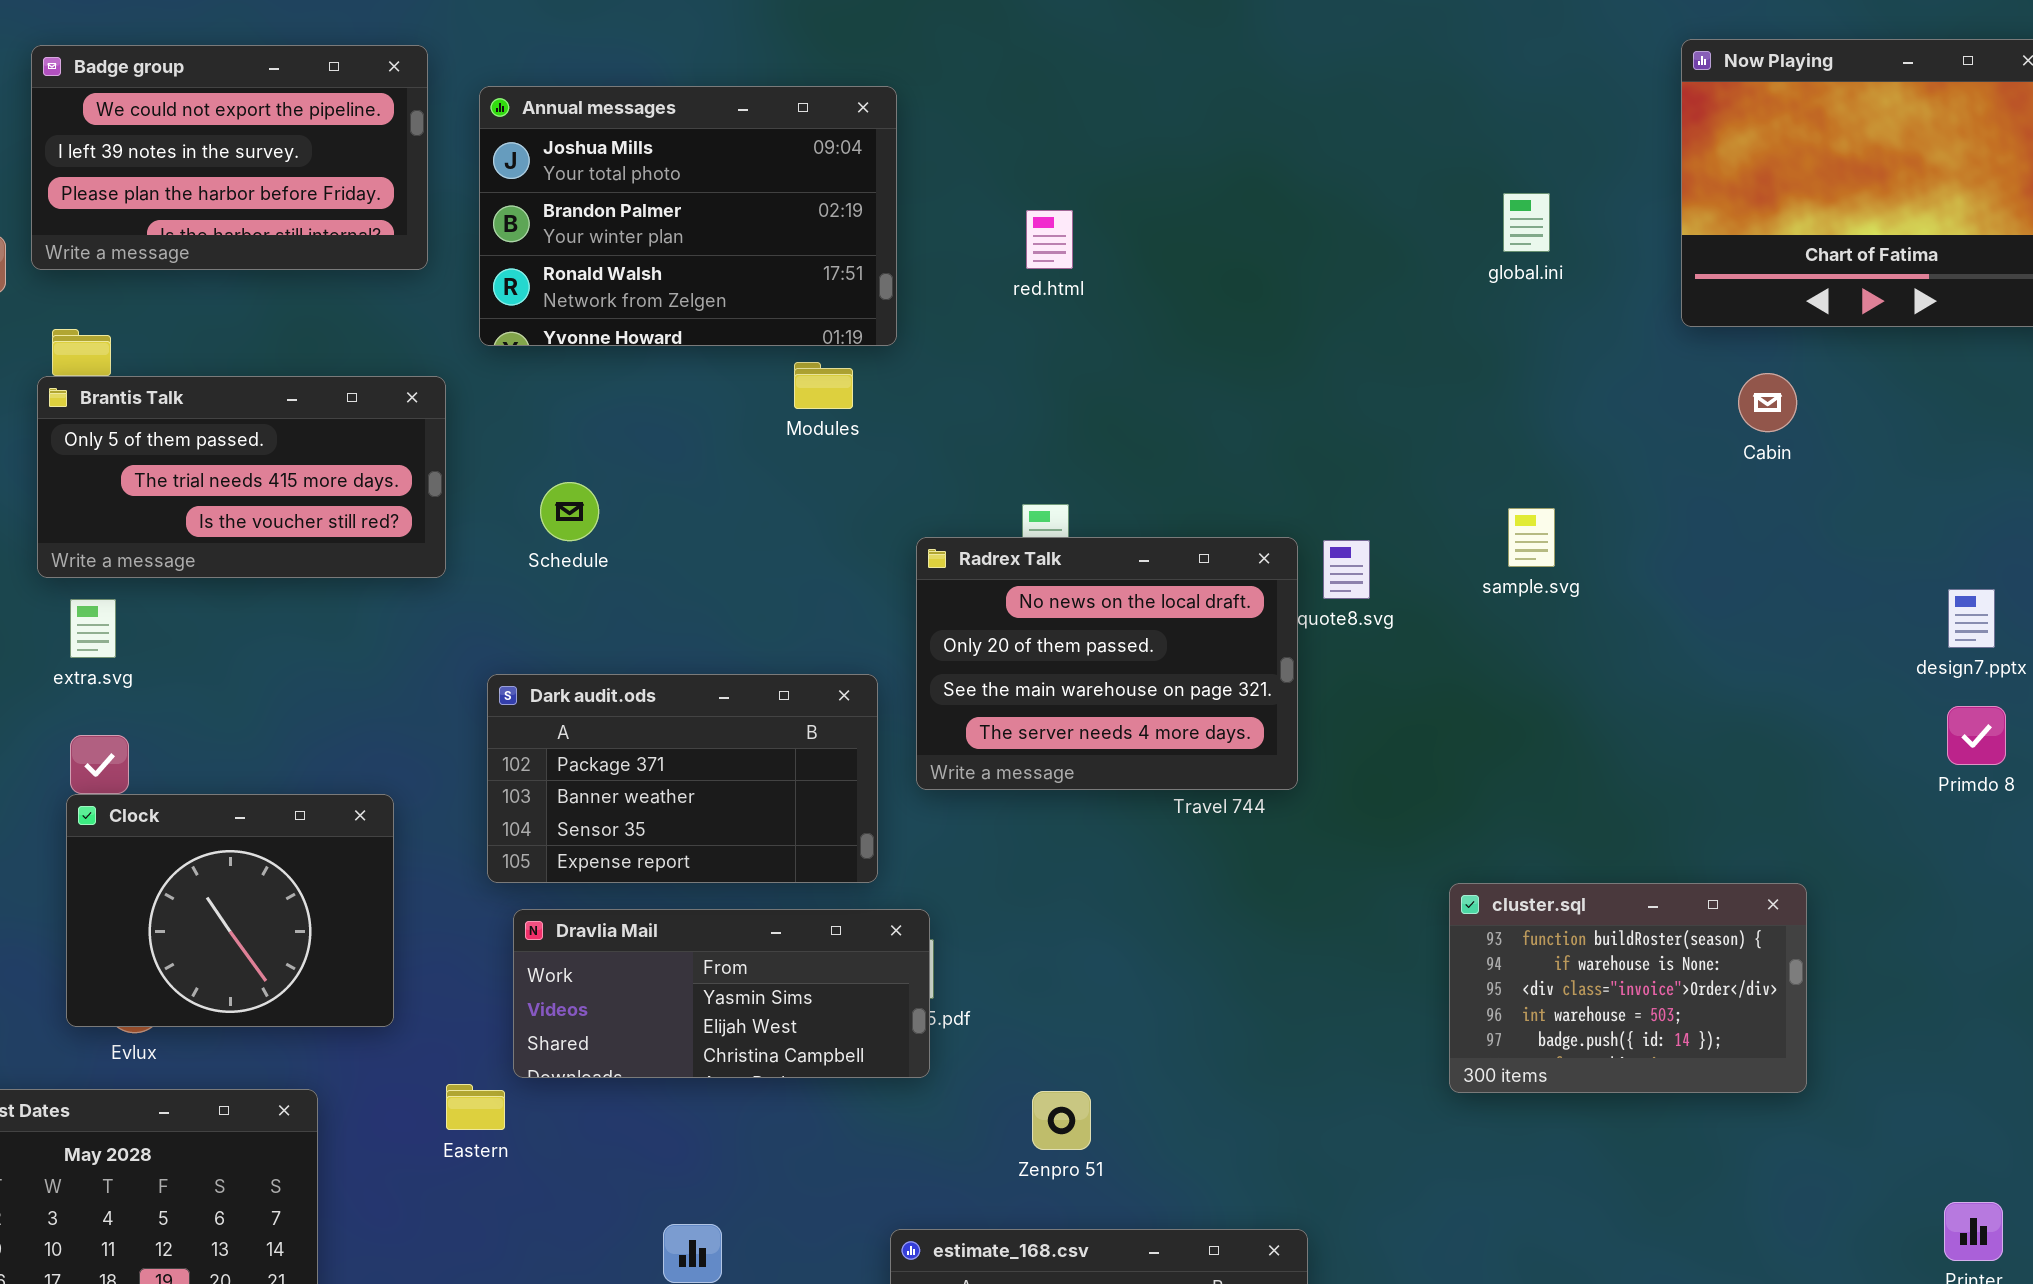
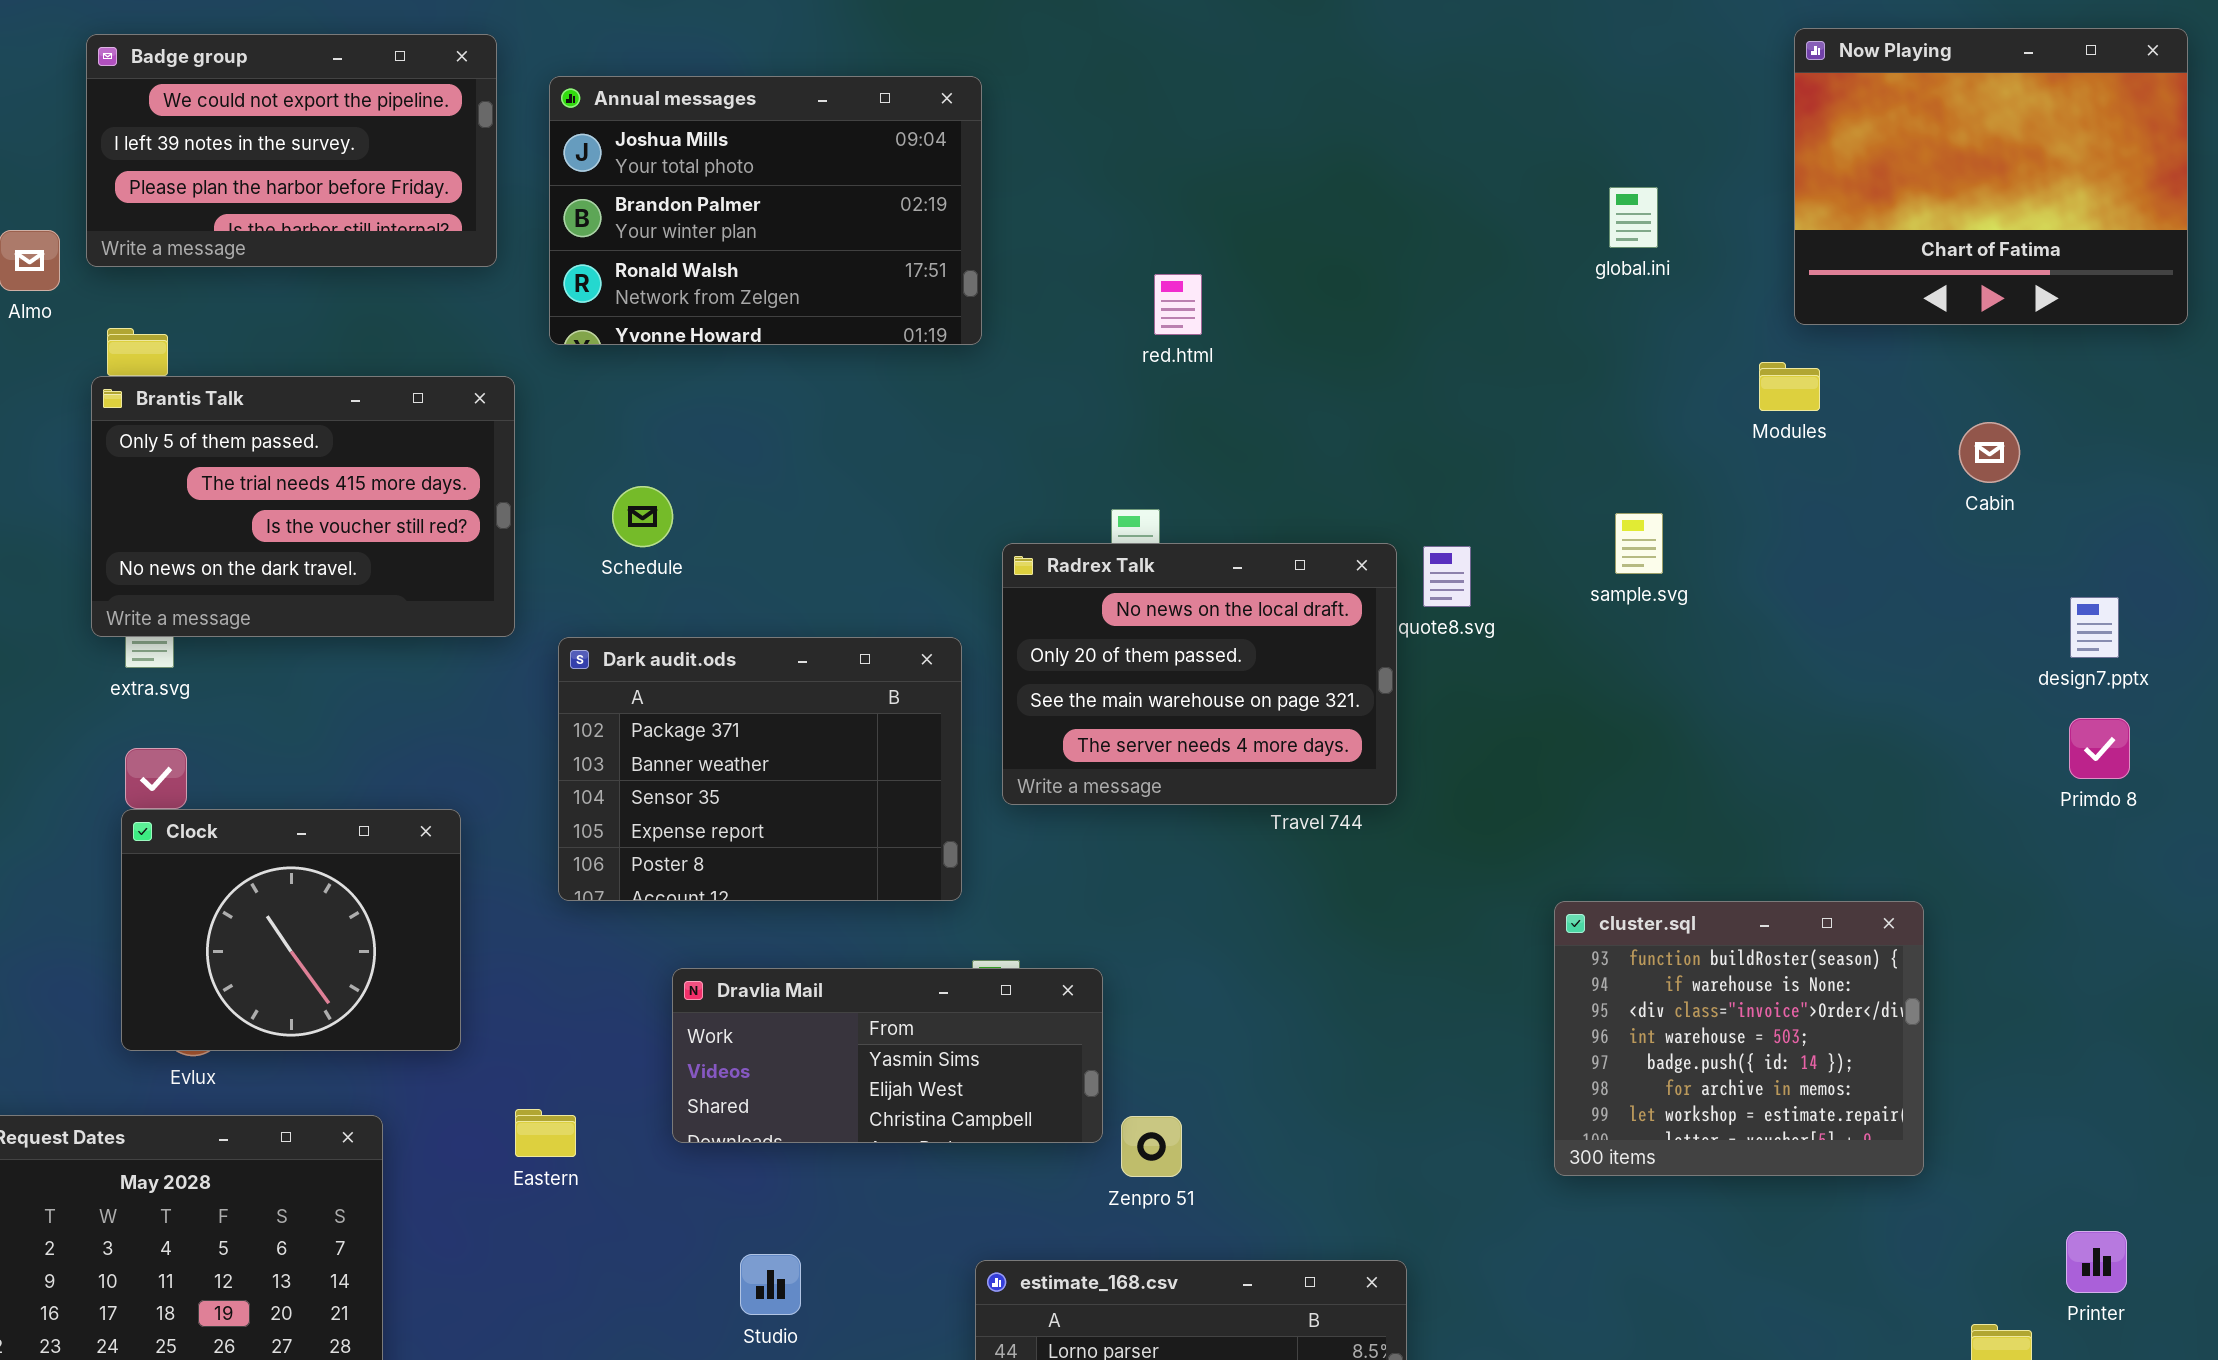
red.html: [1026,210,1073,269] -> [1154,274,1202,335], moved
Modules: [794,362,853,409] -> [1759,362,1820,411], moved
Cabin: [1738,373,1797,432] -> [1959,422,2020,483], moved
Brantis Talk: [37,376,446,578] -> [91,376,515,637], resized
Dark audit.ods: [487,674,878,883] -> [558,637,962,901], resized
cluster.sql: [1449,883,1807,1093] -> [1554,901,1924,1176], resized
Dravlia Mail: [513,909,930,1078] -> [672,968,1103,1143], moved

